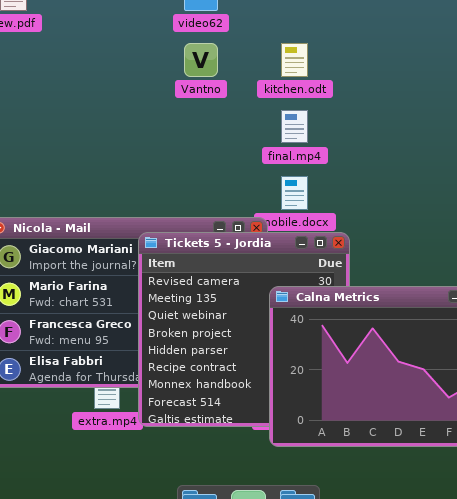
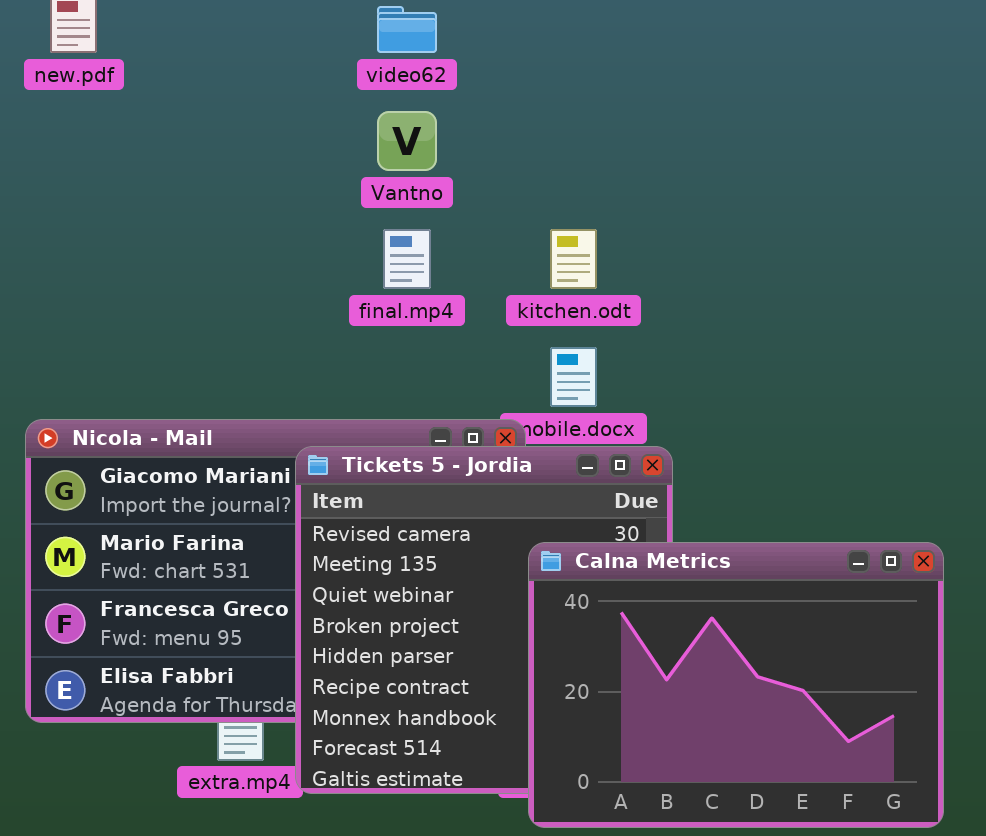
kitchen.odt: [281,43,308,77] -> [550,229,597,289], moved
final.mp4: [281,110,308,143] -> [383,229,431,289], moved

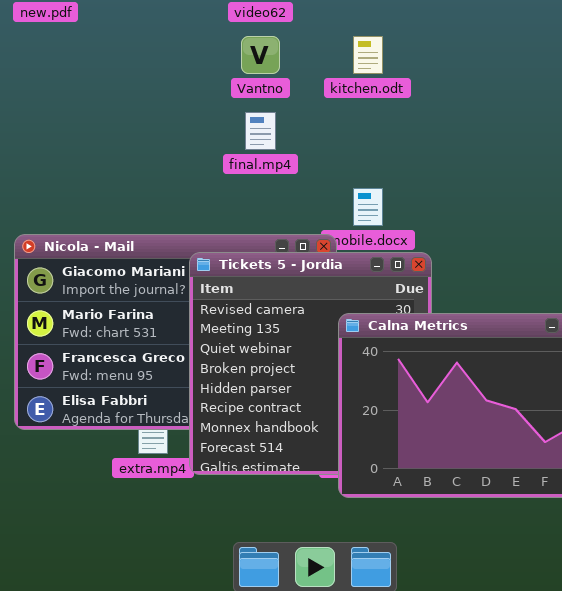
kitchen.odt: [550,229,597,289] -> [353,36,383,74], moved

